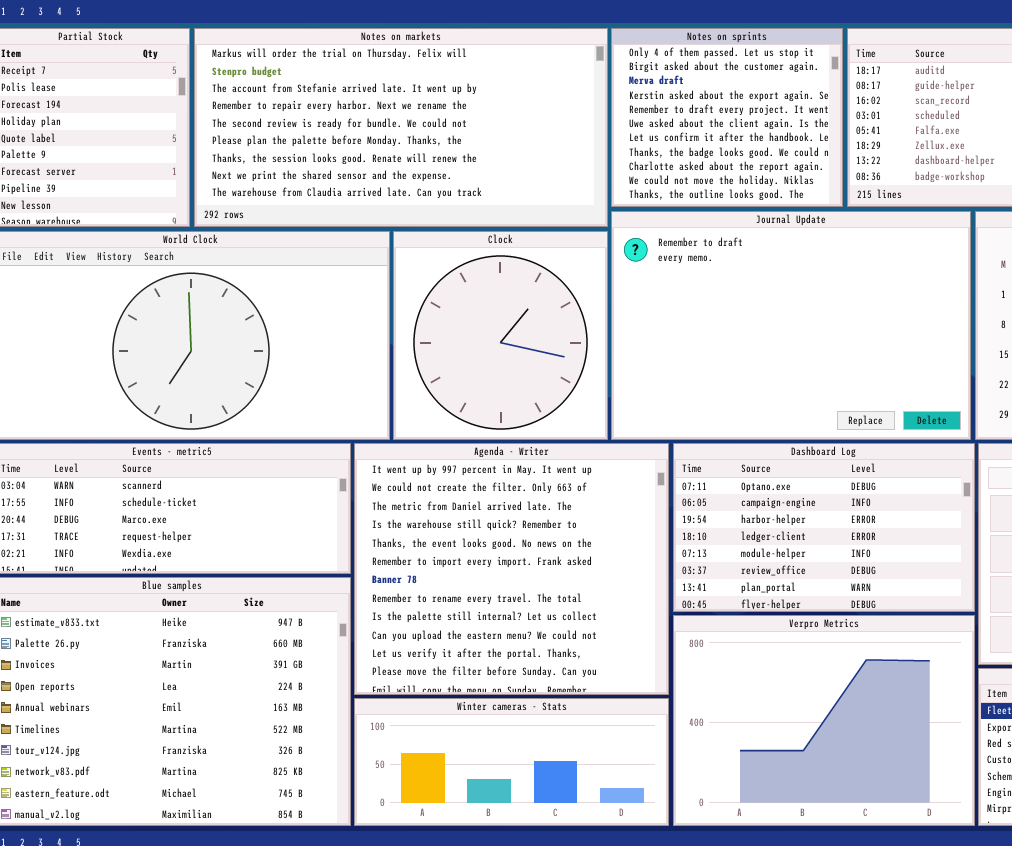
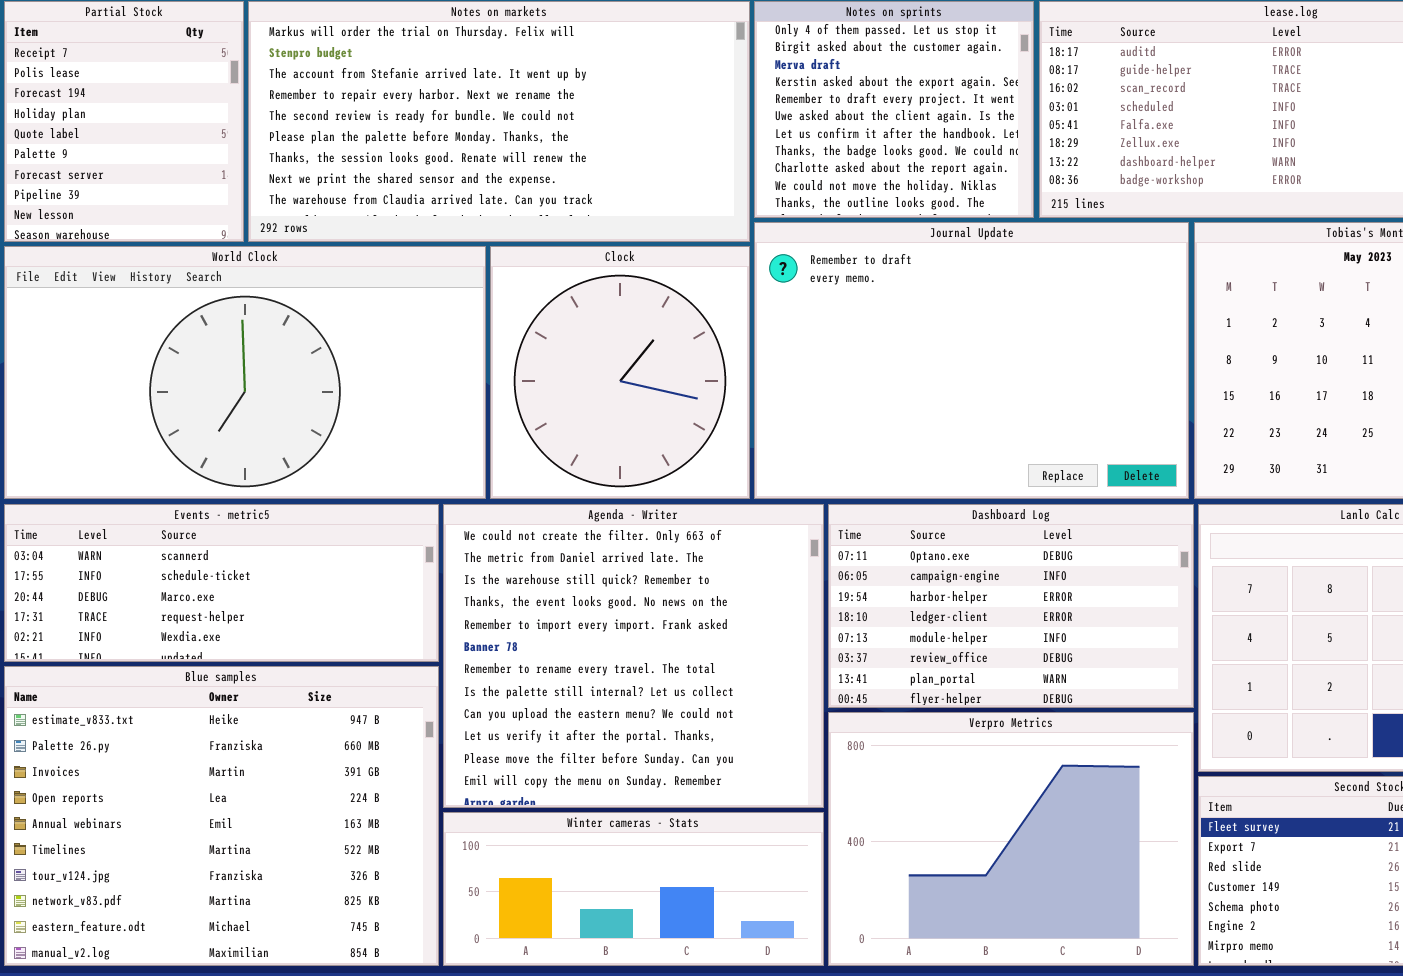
Agenda - Writer: [354,443,669,695] -> [443,504,824,808], scrolled down 1 row

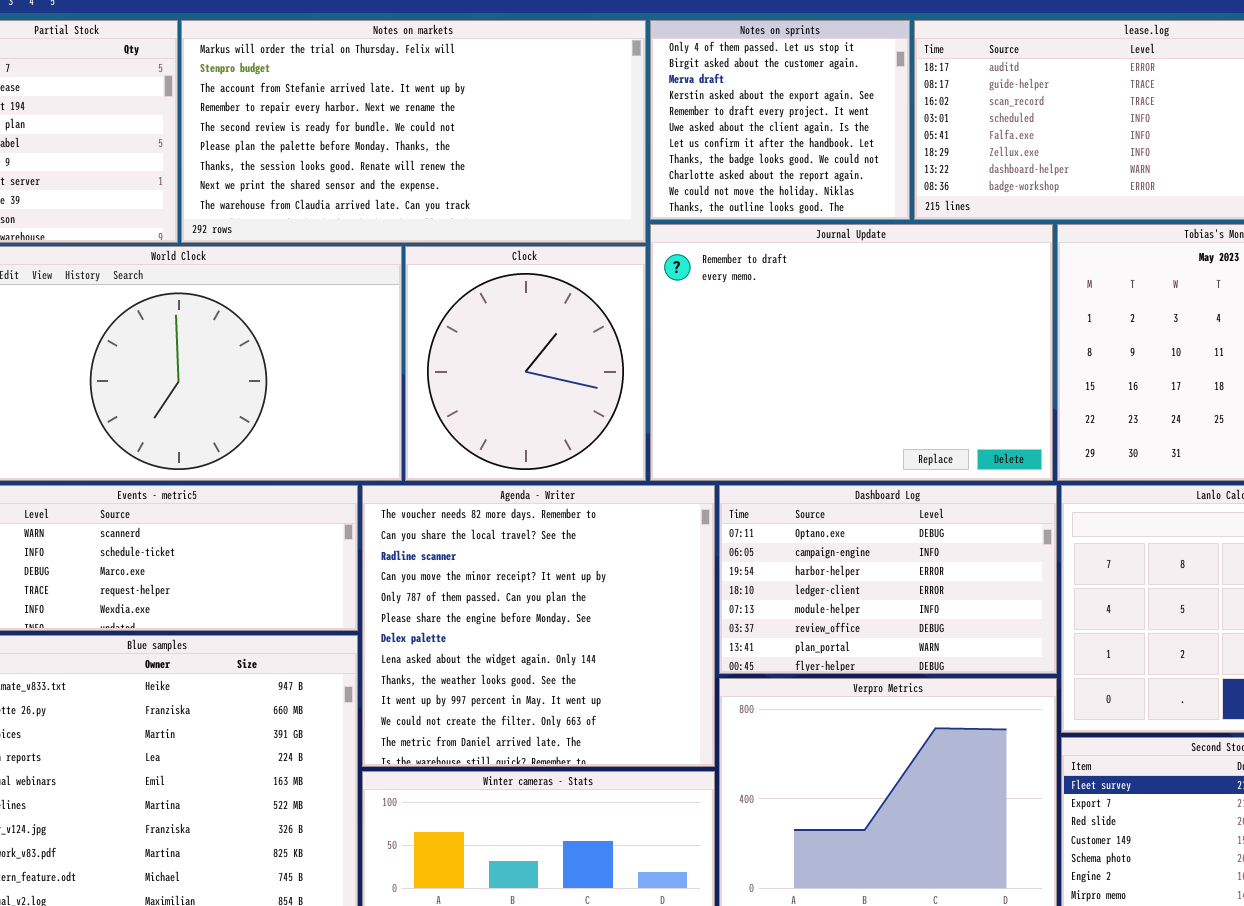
Agenda - Writer: [443,504,824,808] -> [362,485,715,767], scrolled up 10 rows

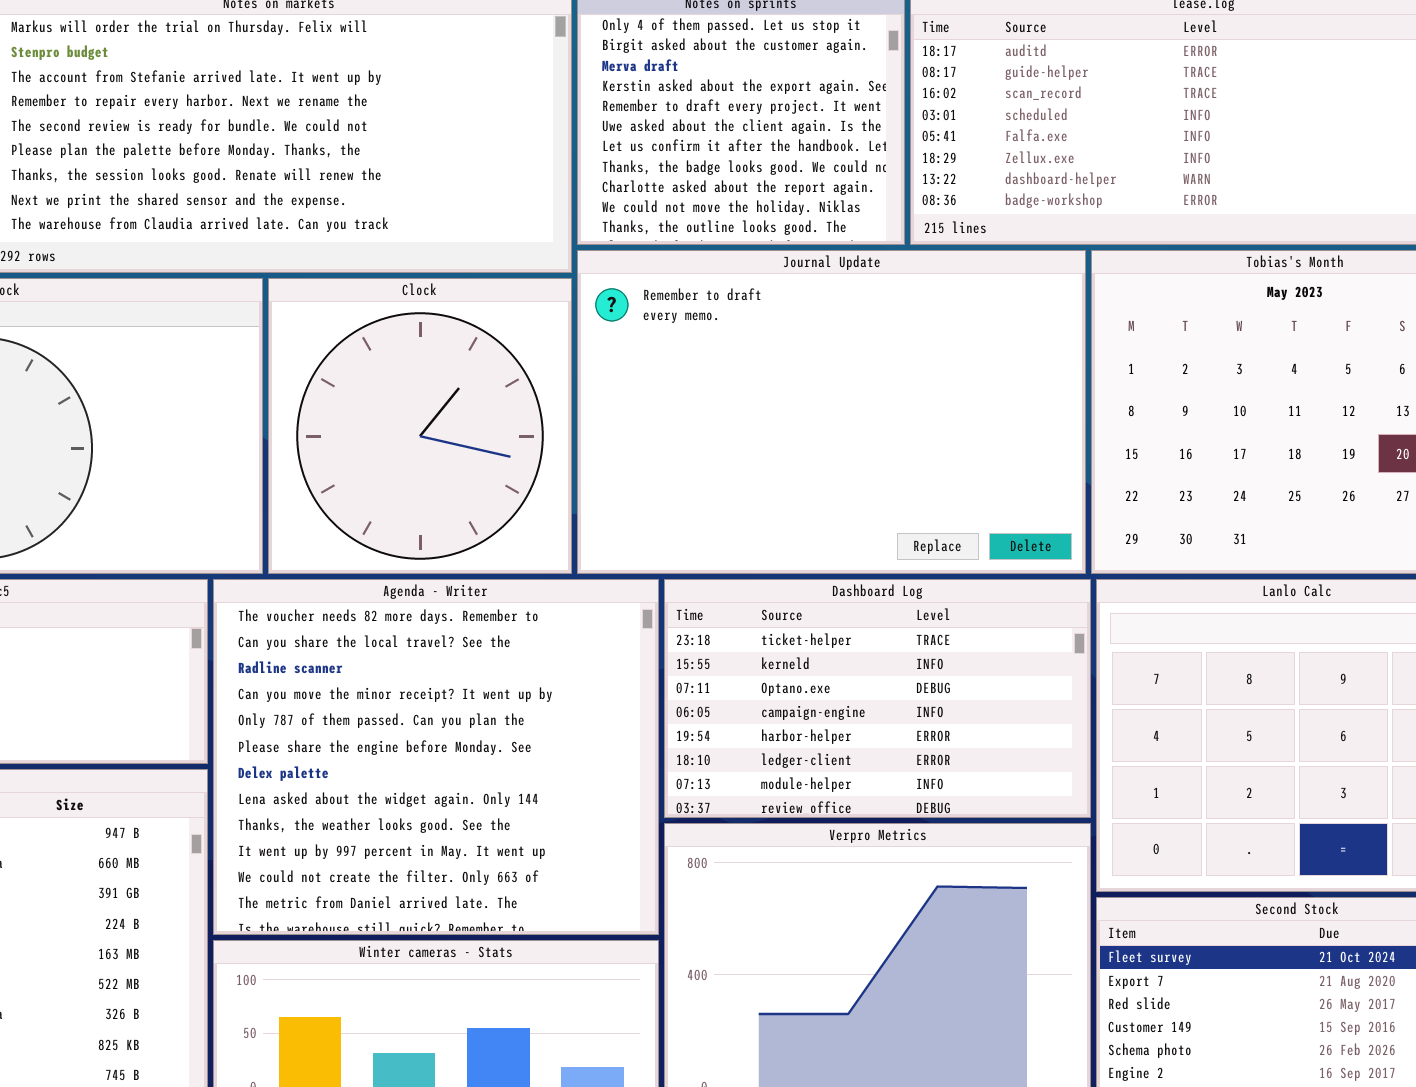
Dashboard Log: [719,485,1057,674] -> [664,579,1091,818], scrolled up 2 rows

